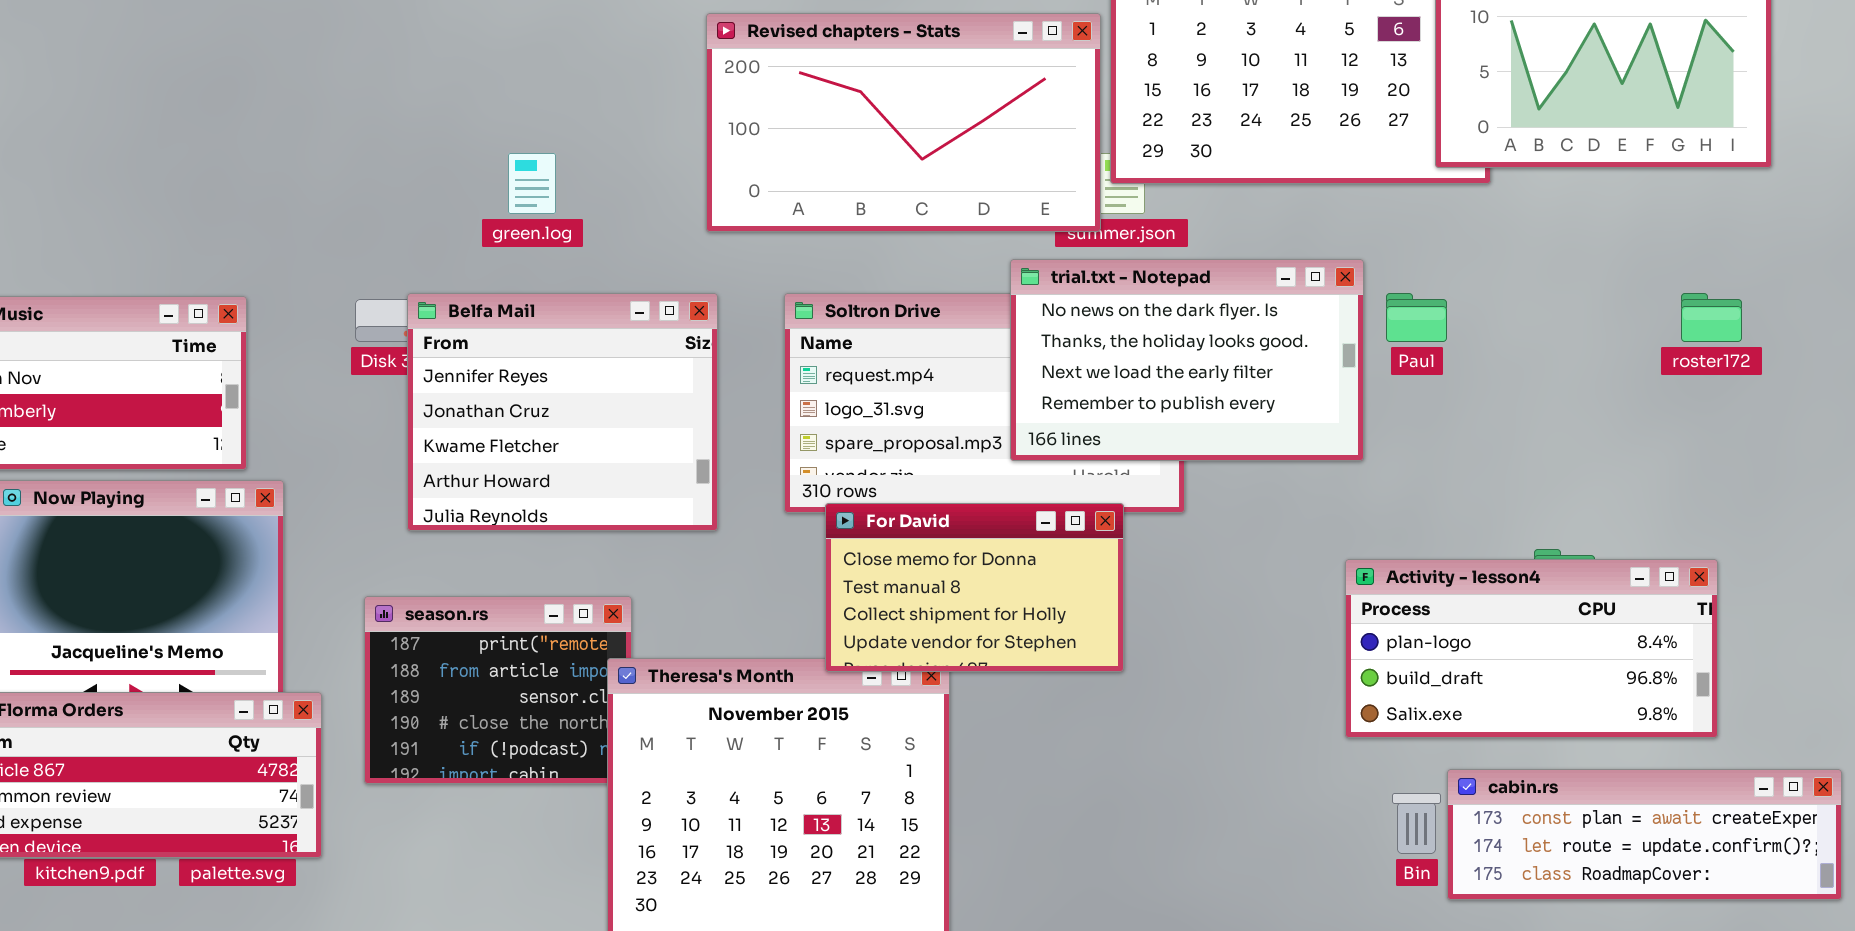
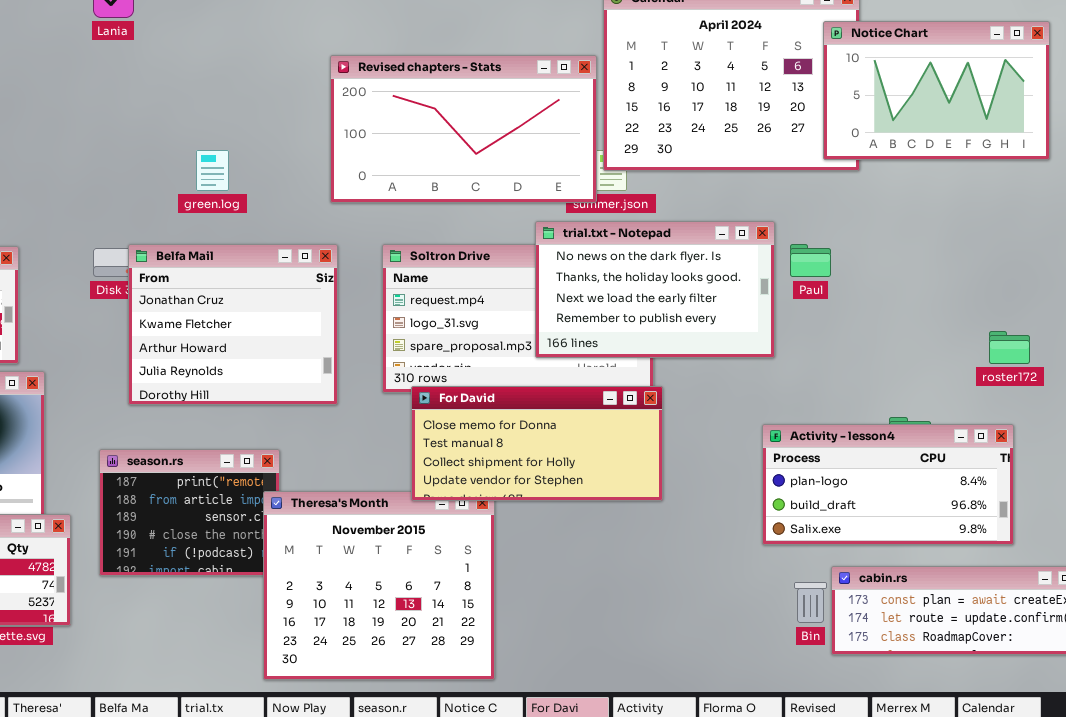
Belfa Mail: [407,293,718,531] -> [128,244,338,405], scrolled down 1 row
roster172: [1681,293,1742,342] -> [989,331,1030,364], moved
For David: [825,503,1124,672] -> [411,386,663,501], resized

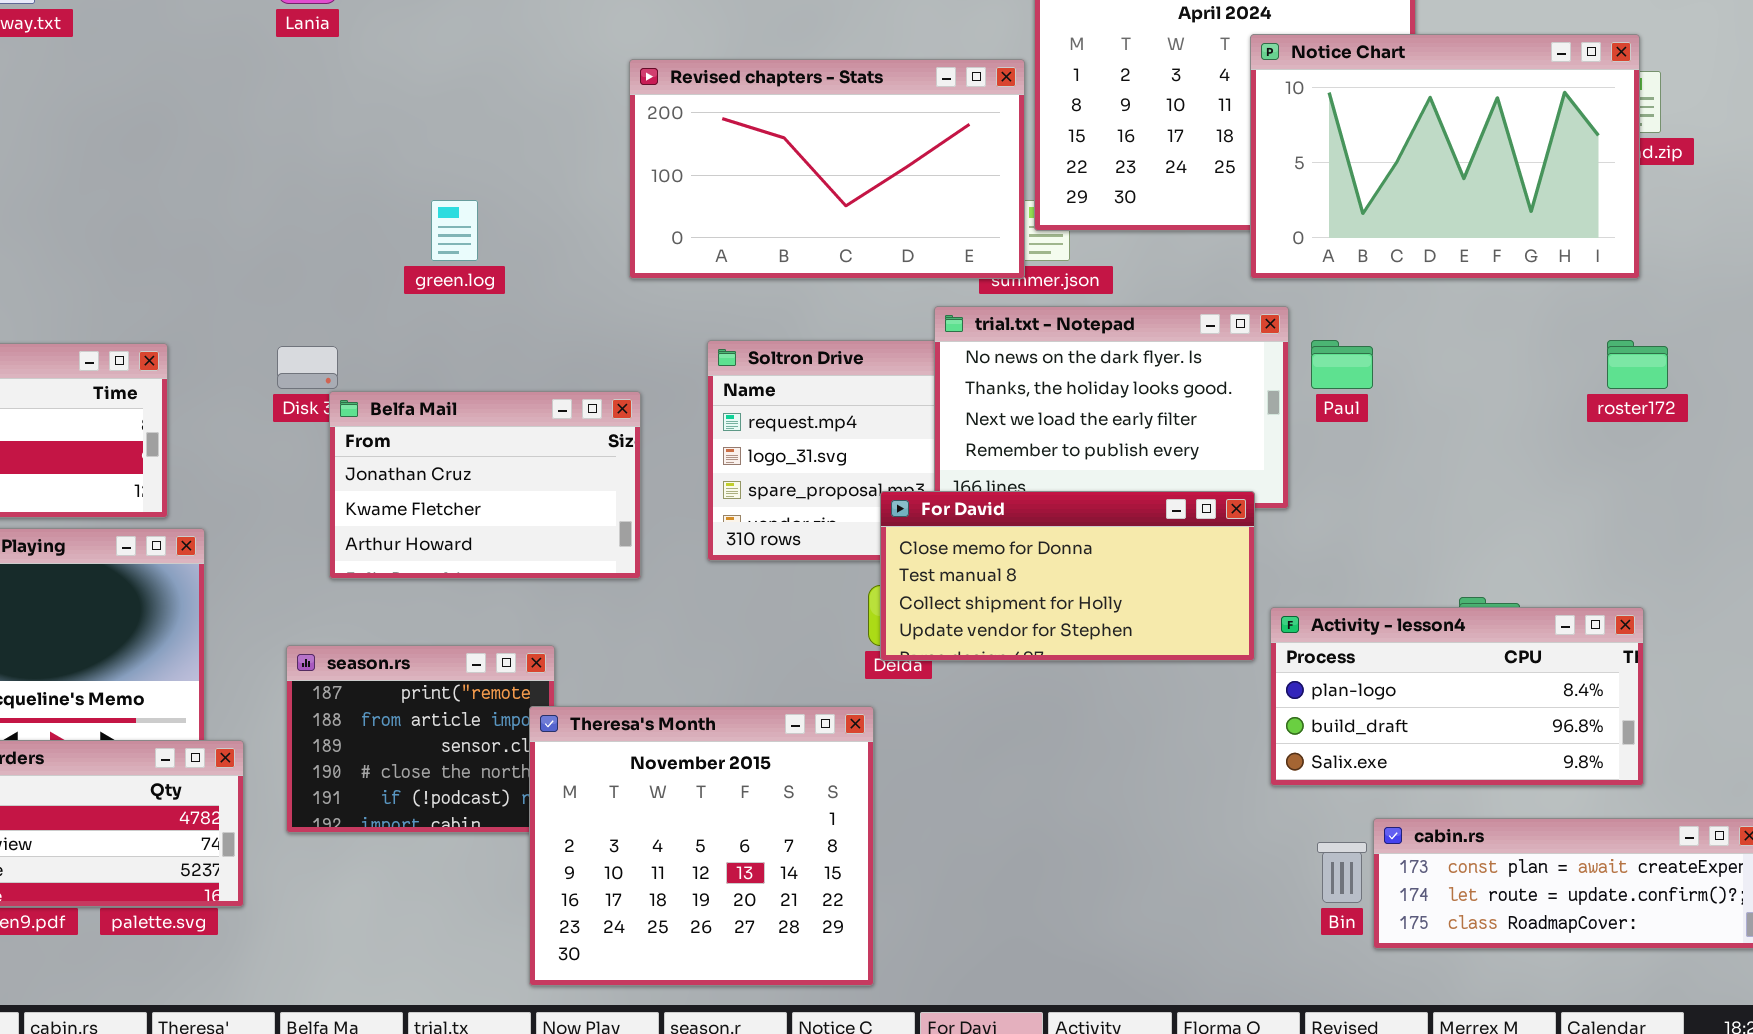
Notice Chart: [823,21,1050,160] -> [1250,34,1640,279], moved, resized
Belfa Mail: [128,244,338,405] -> [329,391,641,579], resized
roster172: [989,331,1030,364] -> [1607,340,1668,389], moved
For David: [411,386,663,501] -> [880,491,1255,661], moved

